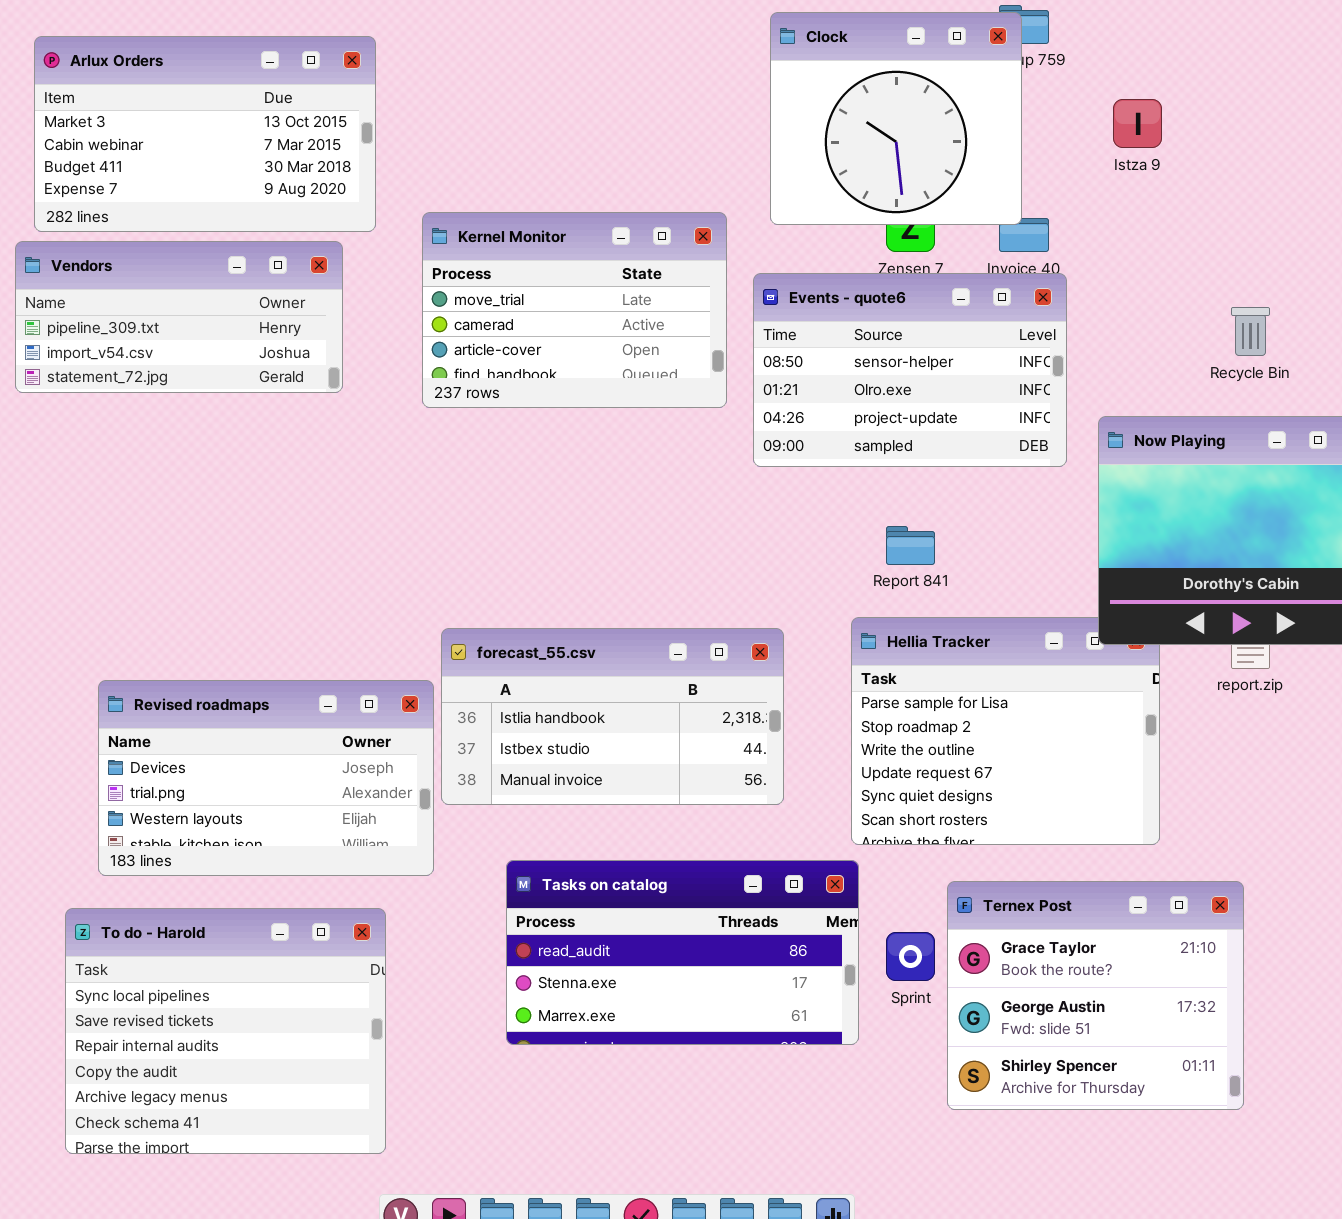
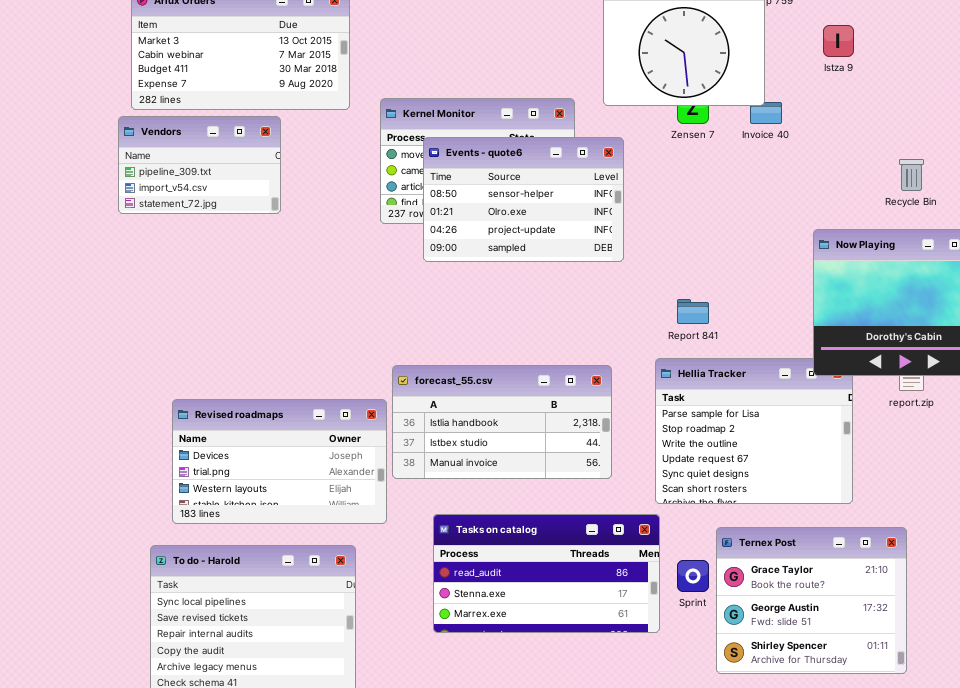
Vendors: [15,241,343,393] -> [118,116,281,214], resized
Events - quote6: [753,273,1067,467] -> [423,137,624,262], moved

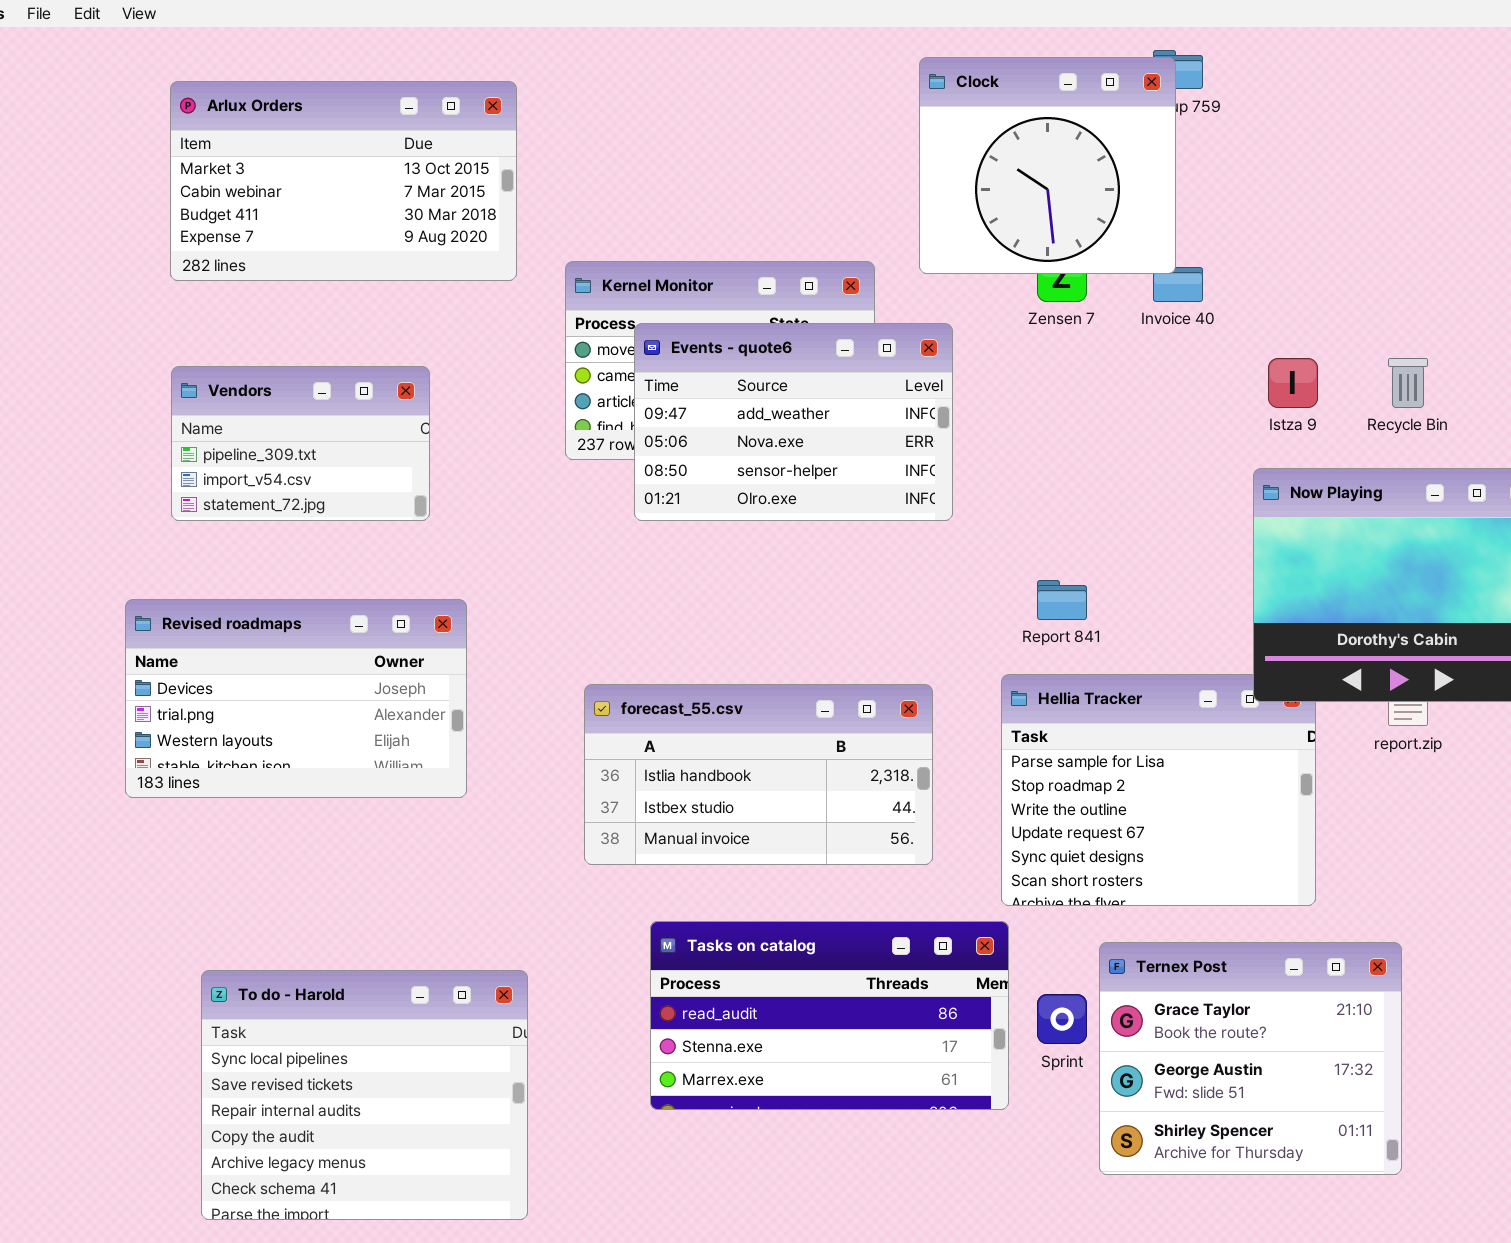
Istza 9: [823,25,854,57] -> [1268,358,1318,408], moved
Vendors: [118,116,281,214] -> [171,366,430,521], moved
Events - quote6: [423,137,624,262] -> [634,323,953,521], scrolled up 2 rows
Revised roadmaps: [172,399,387,524] -> [125,599,467,798], moved

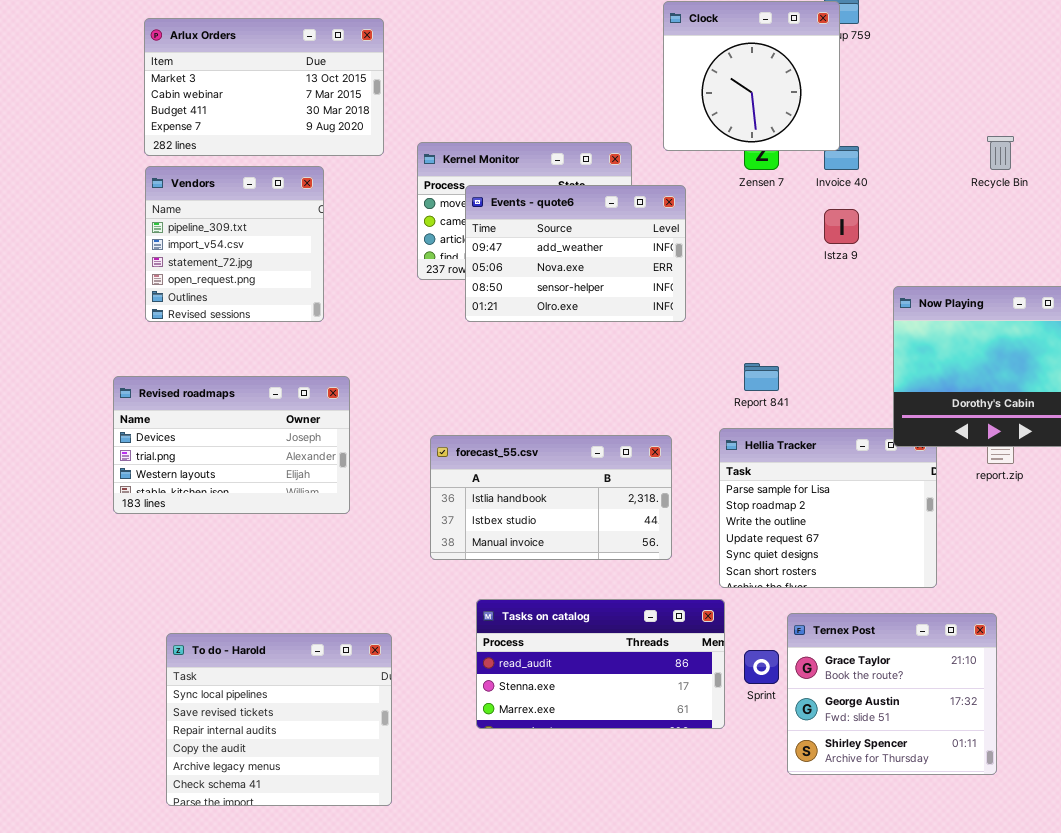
Istza 9: [1268,358,1318,408] -> [824,209,859,244], moved
Recycle Bin: [1388,358,1428,408] -> [987,136,1014,170], moved
Vendors: [171,366,430,521] -> [145,166,324,322], resized

